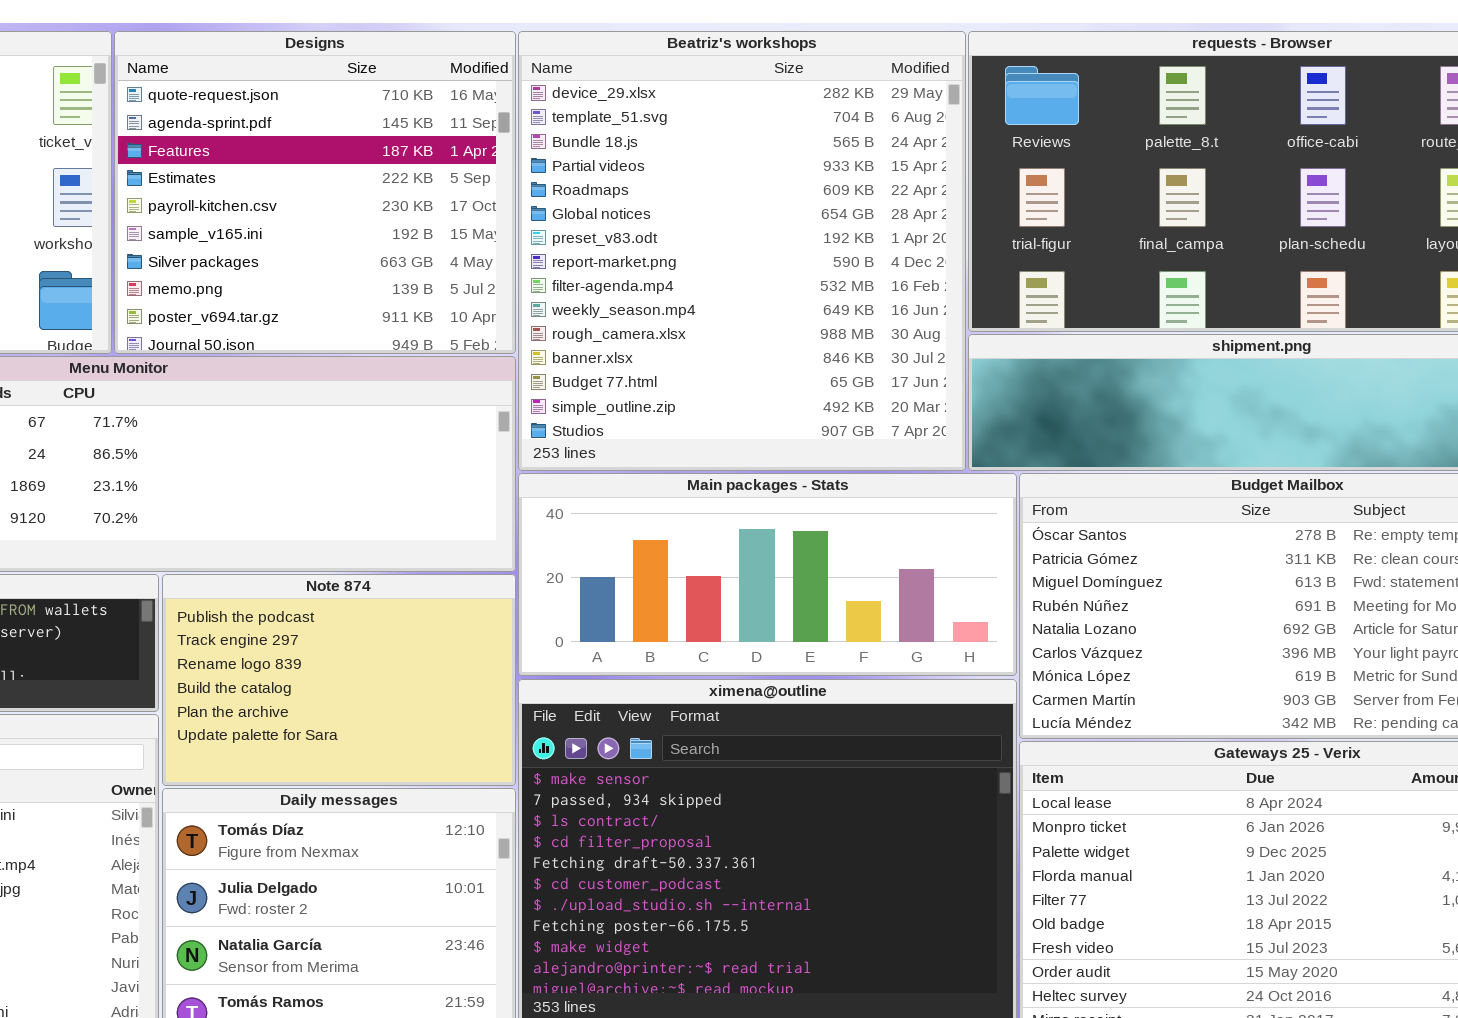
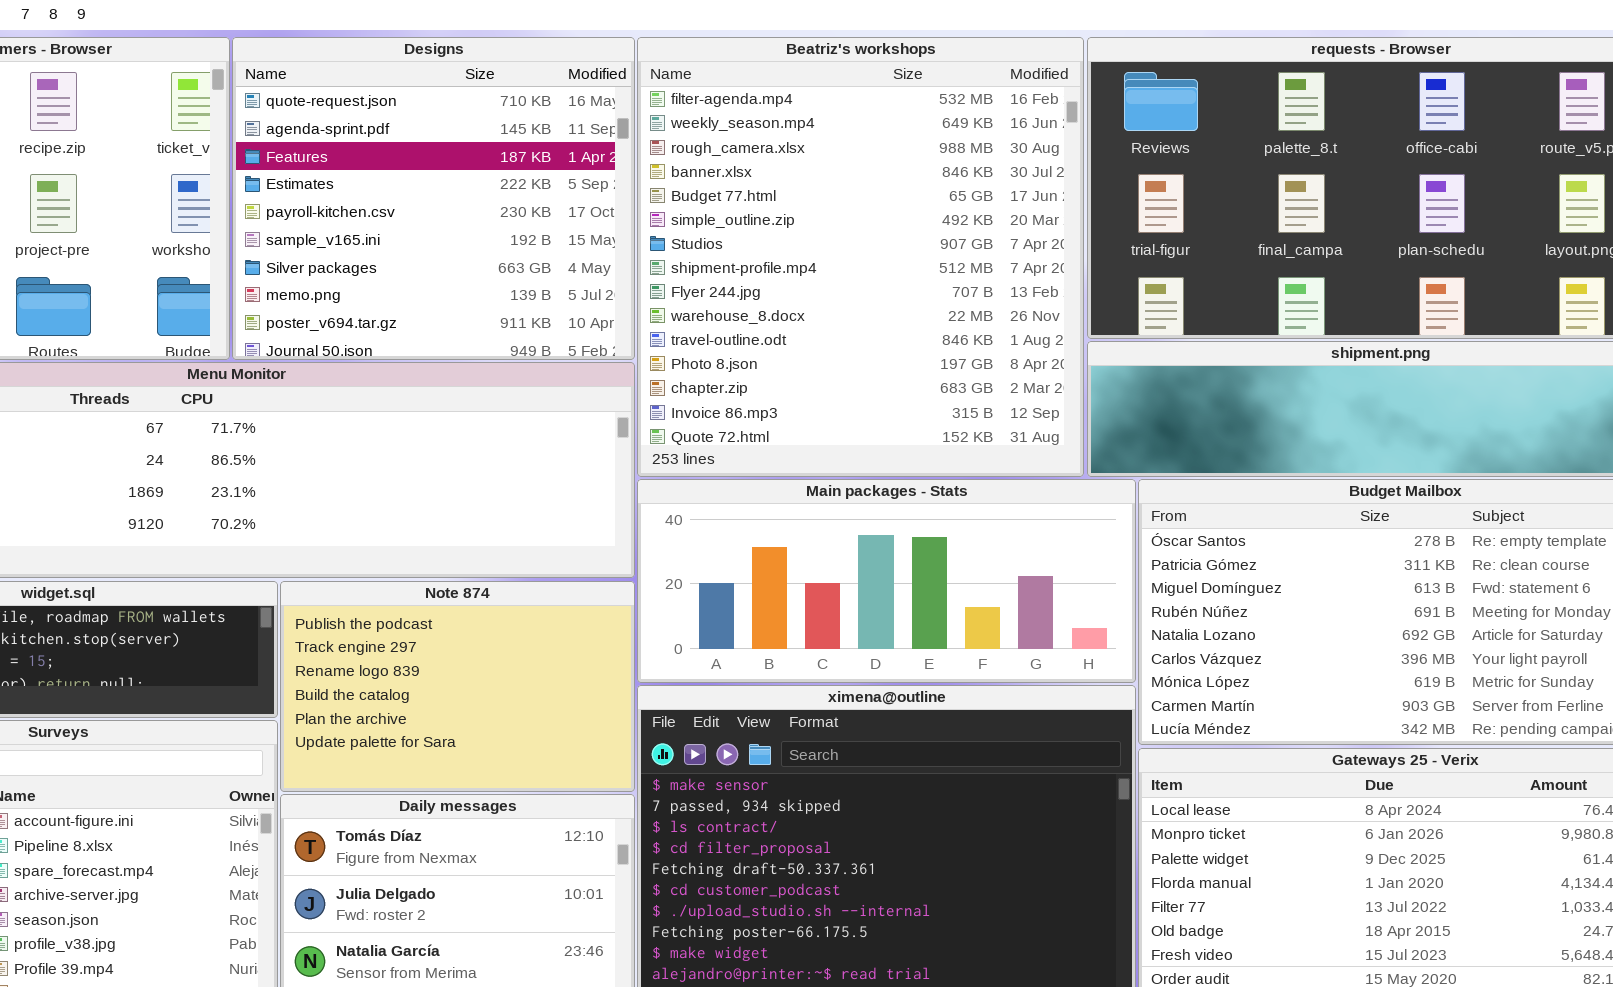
Beatriz's workshops: [518,31,966,471] -> [637,37,1084,477], scrolled down 8 rows

